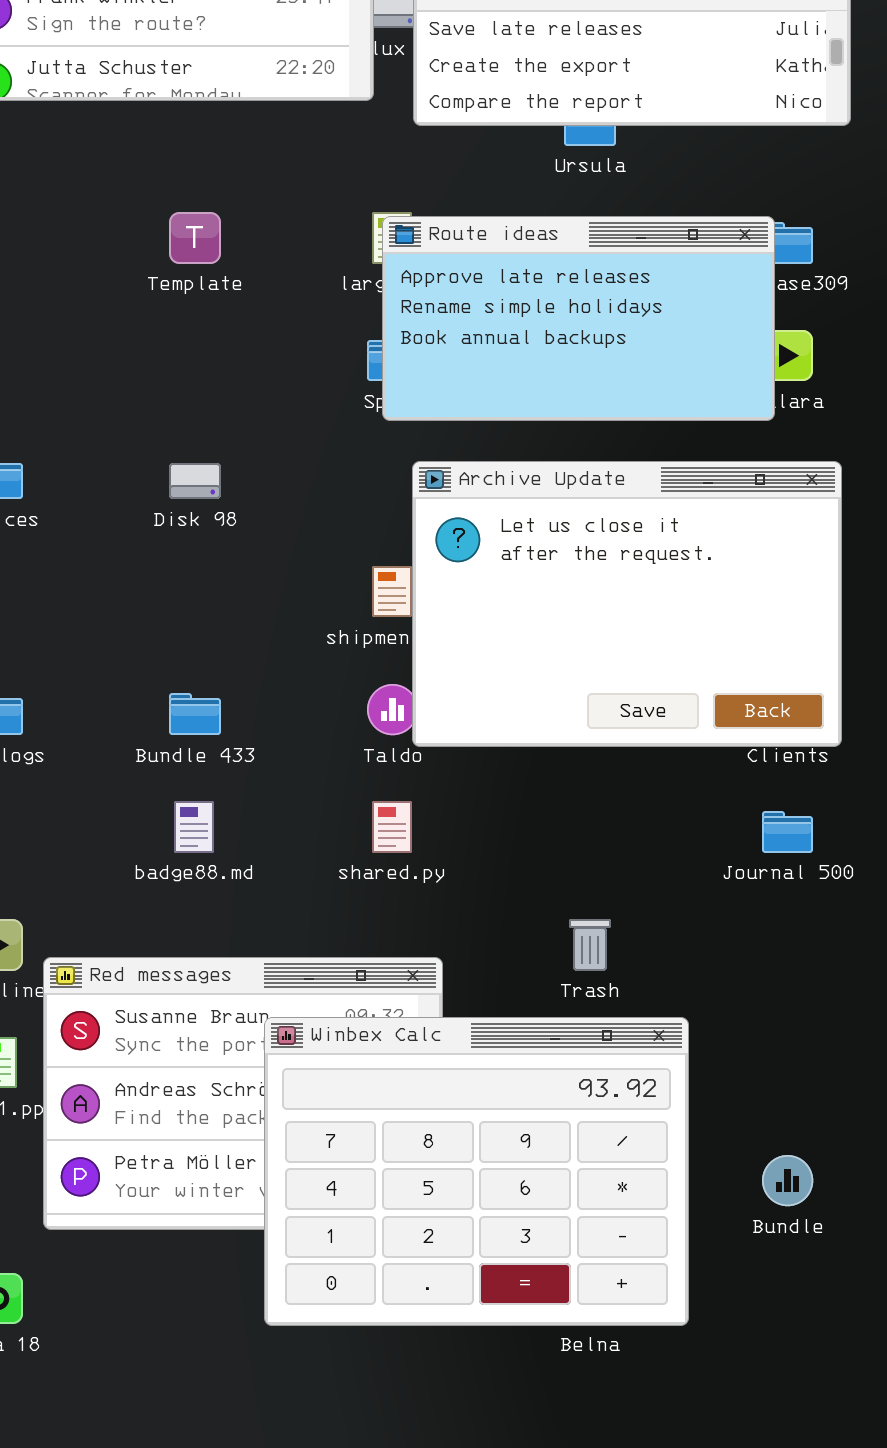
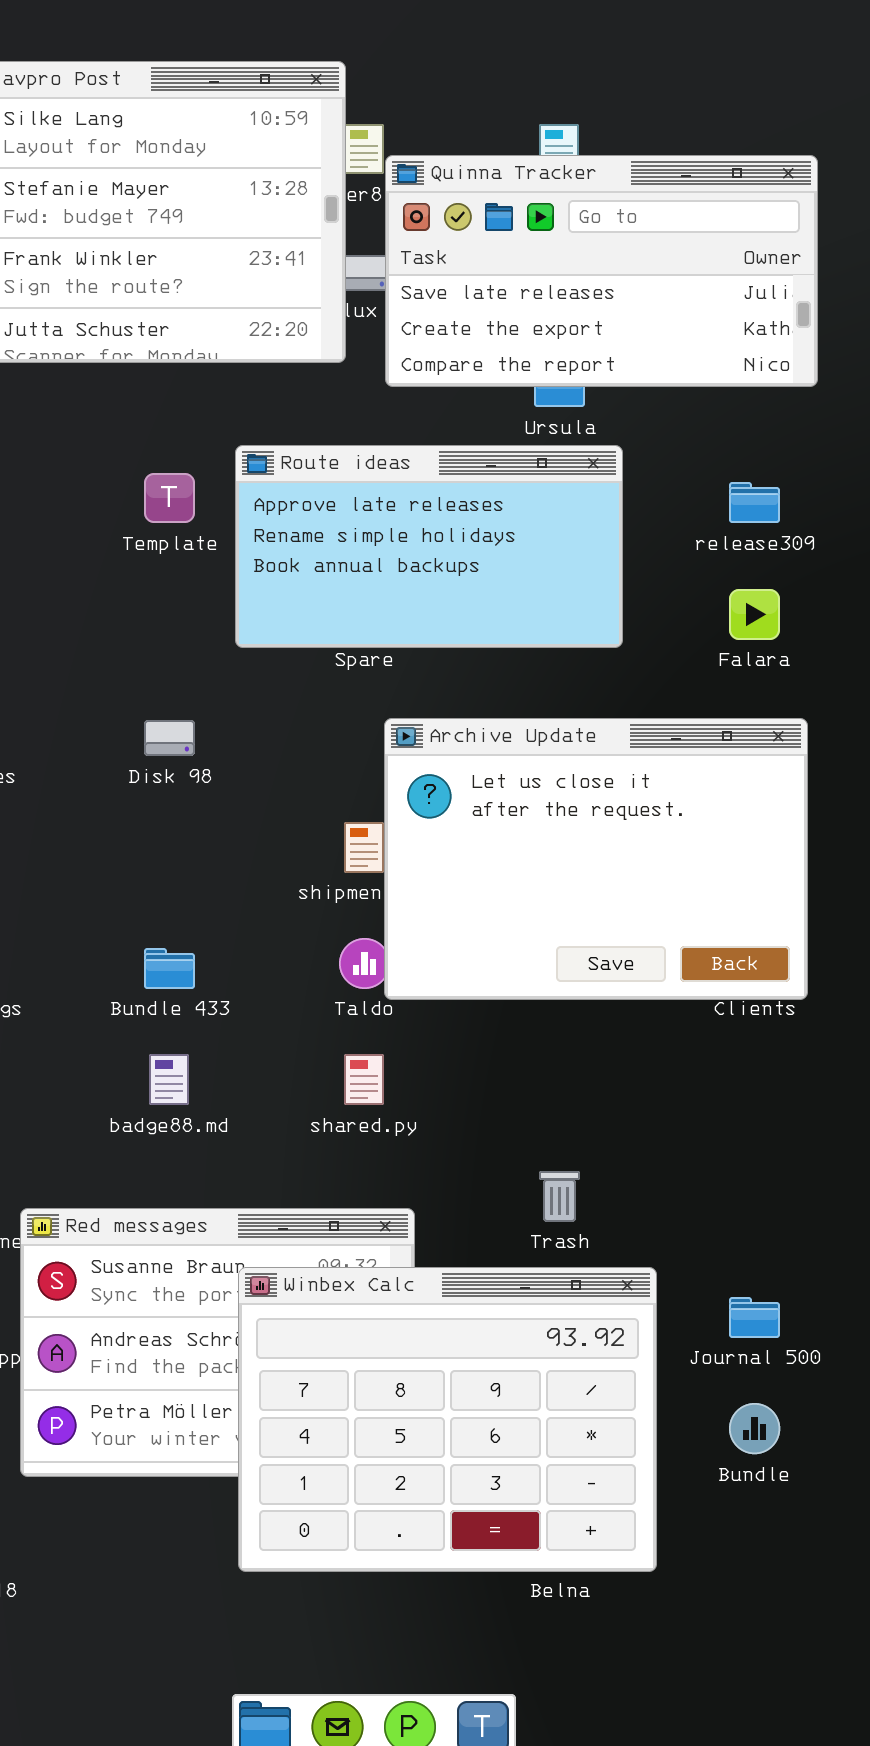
Route ideas: [382,216,775,421] -> [235,445,623,648], moved
Journal 500: [762,811,813,853] -> [729,1297,780,1338], moved

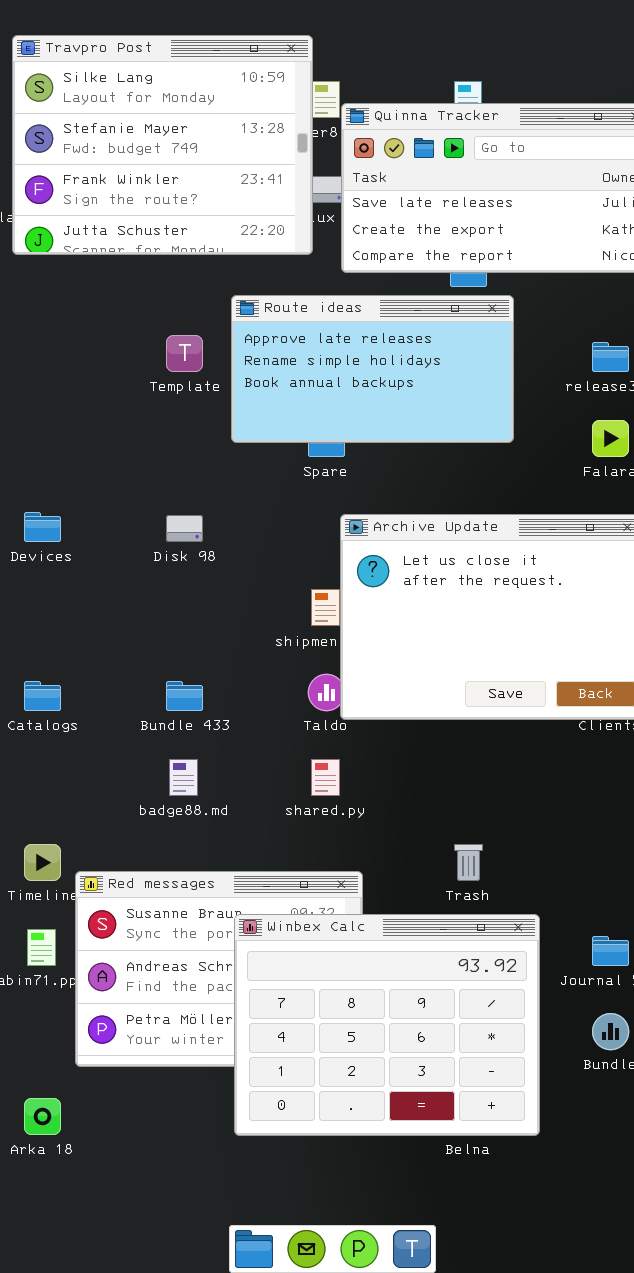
Route ideas: [235,445,623,648] -> [231,295,514,443], moved

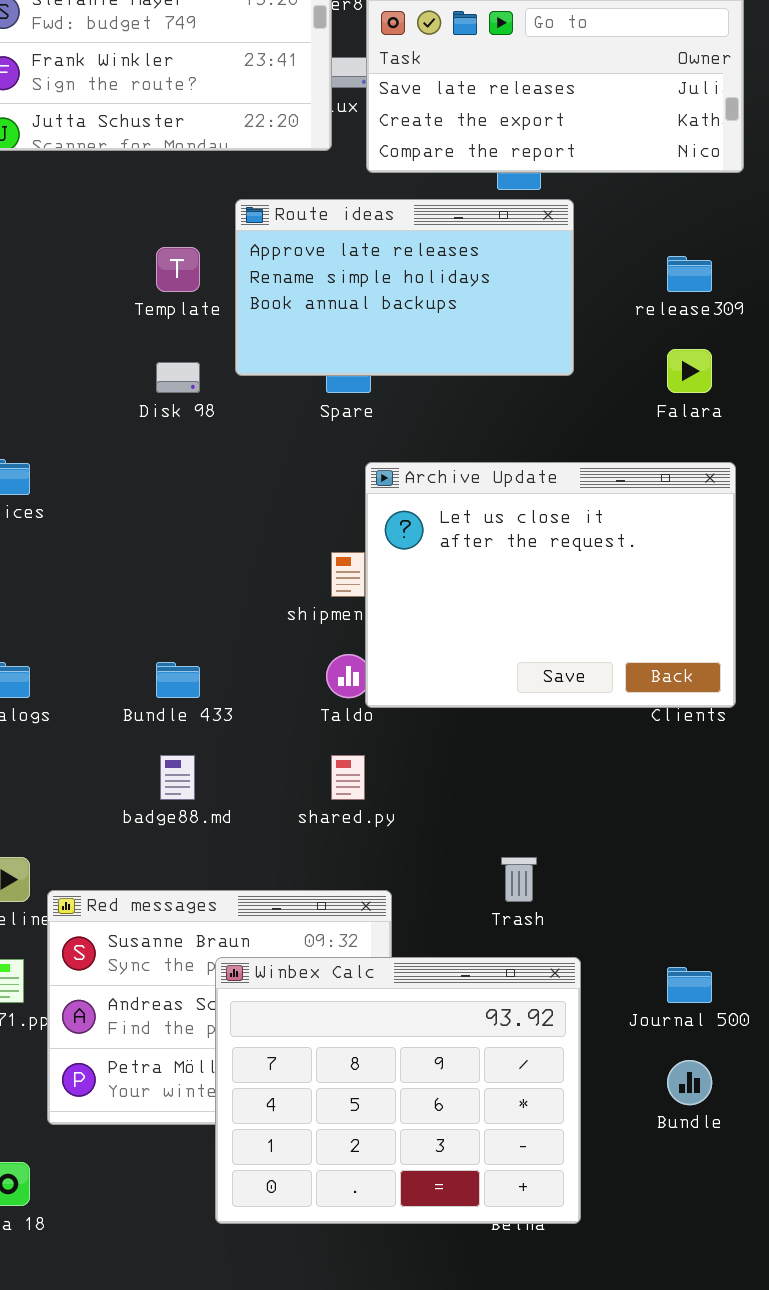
Disk 98: [166,515,203,542] -> [156,362,200,393], moved
Winbex Calc: [234,914,540,1136] -> [215,957,581,1224], moved

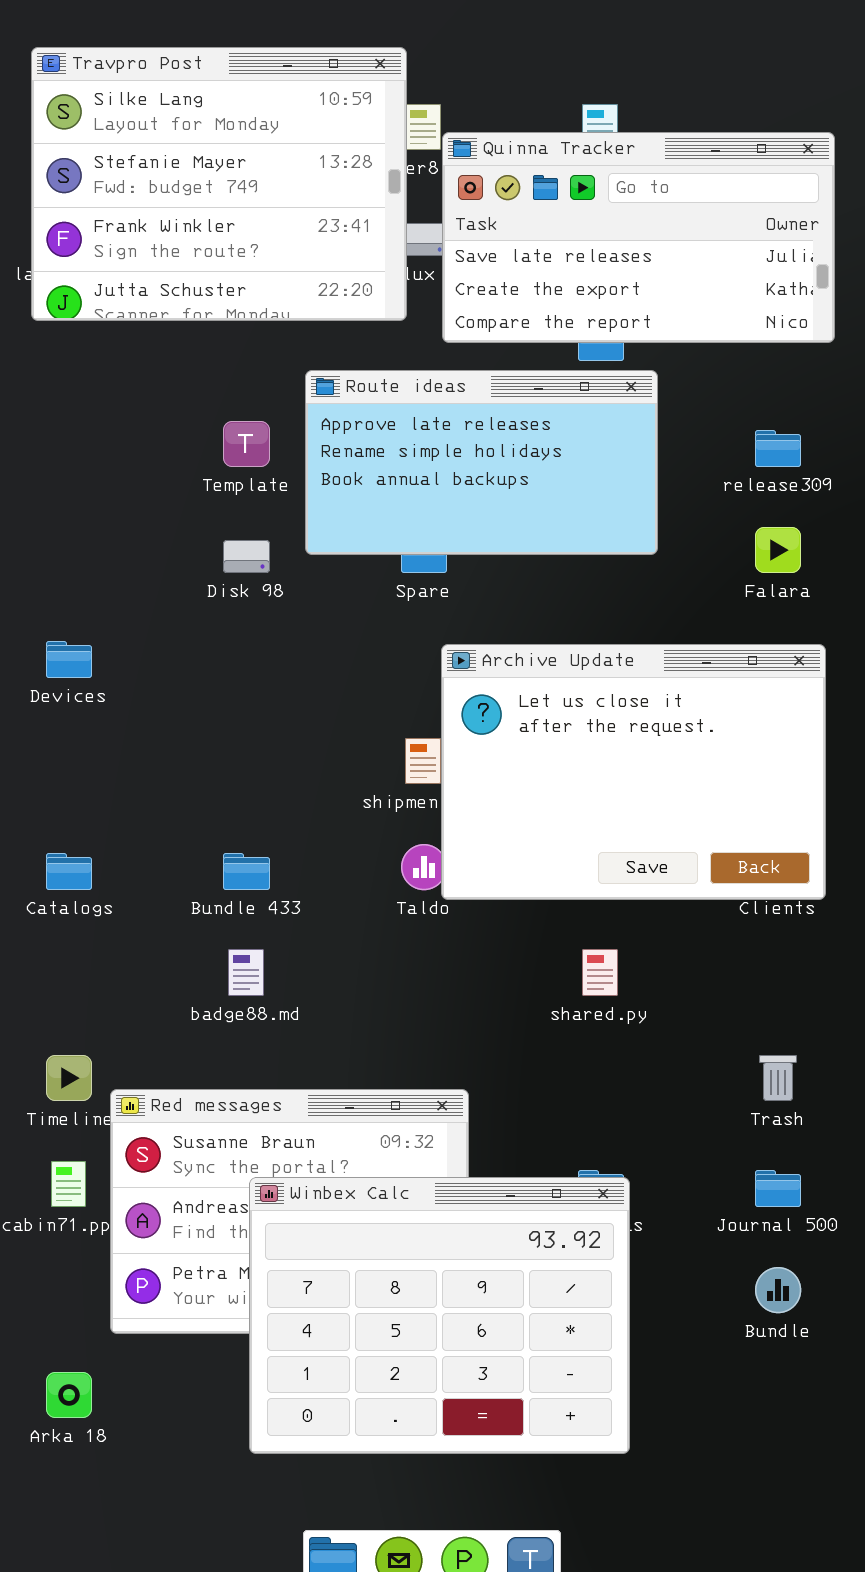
shared.py: [331,755,365,800] -> [582,949,618,996], moved
Trash: [501,857,537,902] -> [759,1055,797,1101], moved
Winbex Calc: [215,957,581,1224] -> [249,1177,630,1454], moved

